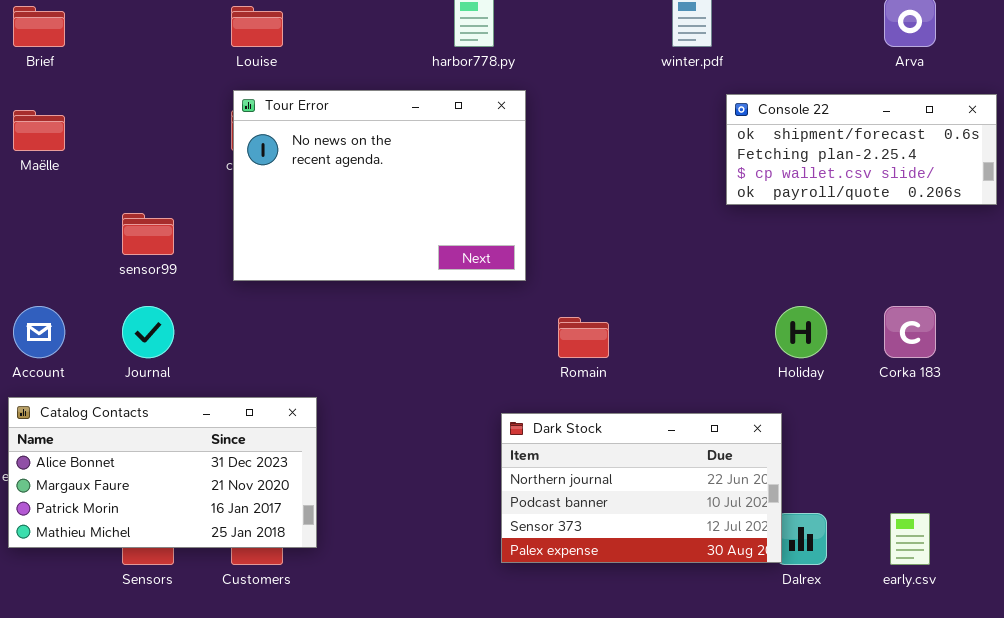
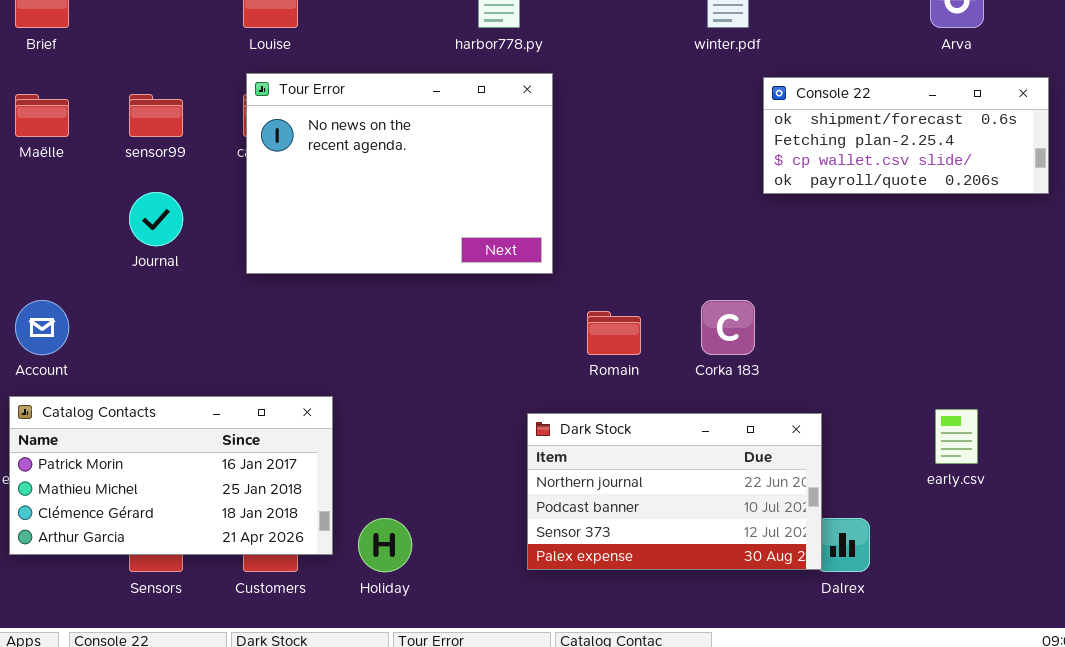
sensor99: [122,213,174,255] -> [129,94,183,137], moved
Journal: [122,306,174,358] -> [129,192,183,246], moved
Holiday: [775,306,827,358] -> [358,518,412,572], moved
Corka 183: [884,306,936,358] -> [701,300,755,355], moved
Catalog Contacts: [8,397,317,548] -> [9,396,333,555], scrolled down 2 rows
early.csv: [890,513,930,565] -> [935,409,978,464], moved

